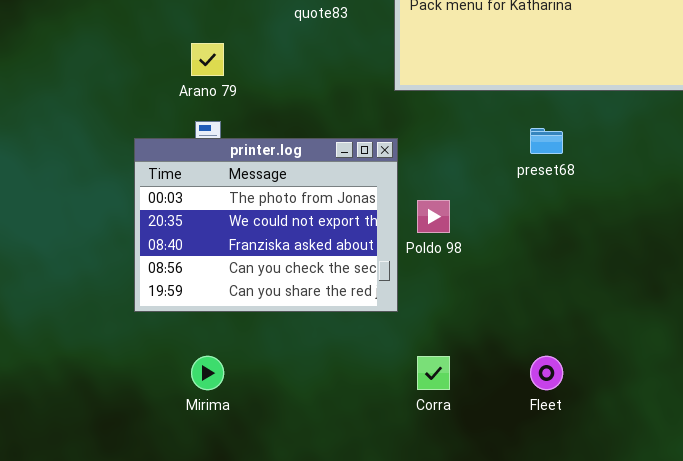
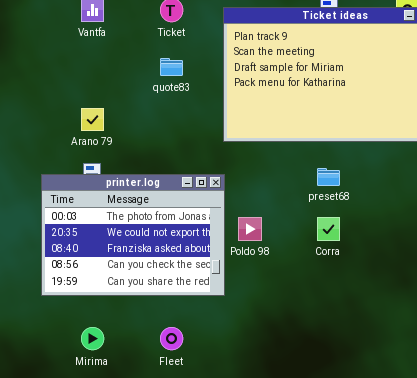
Corra: [417,356,450,390] -> [317,217,340,241], moved
Fleet: [530,356,563,390] -> [160,327,183,350], moved

